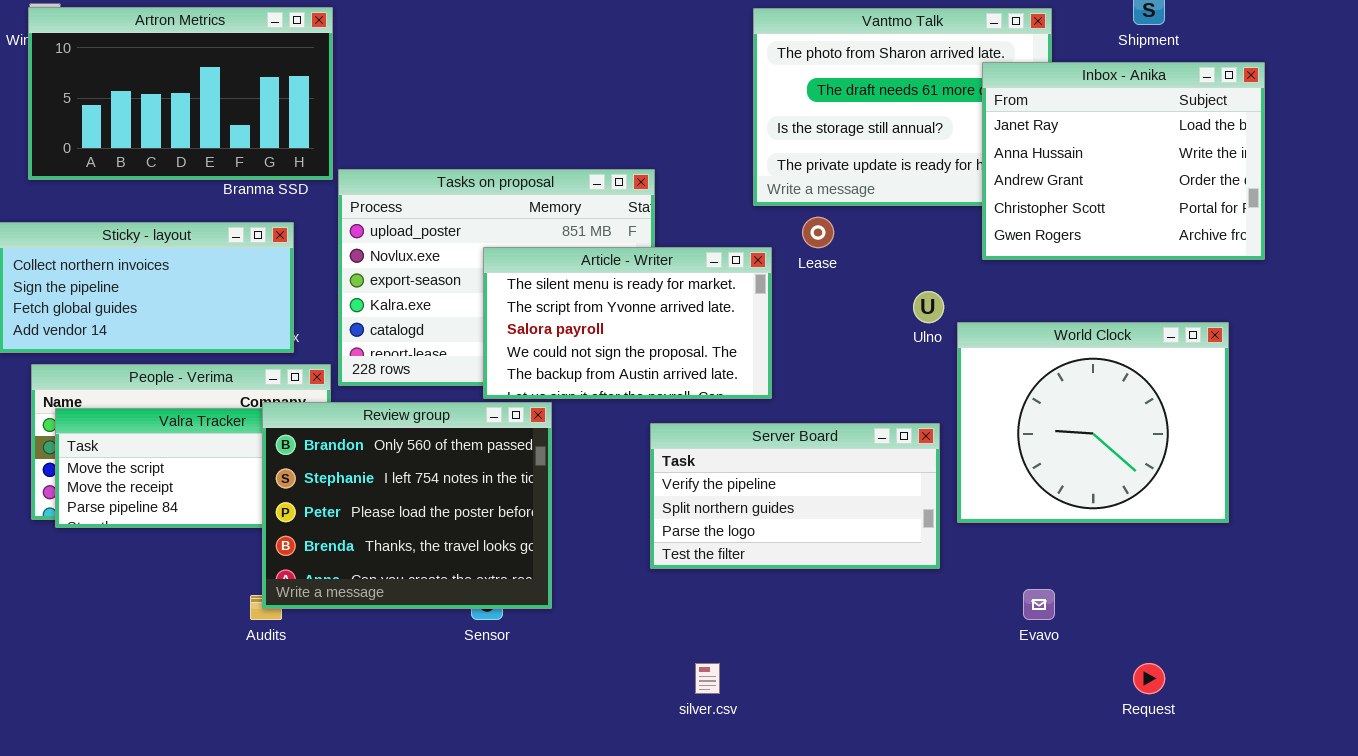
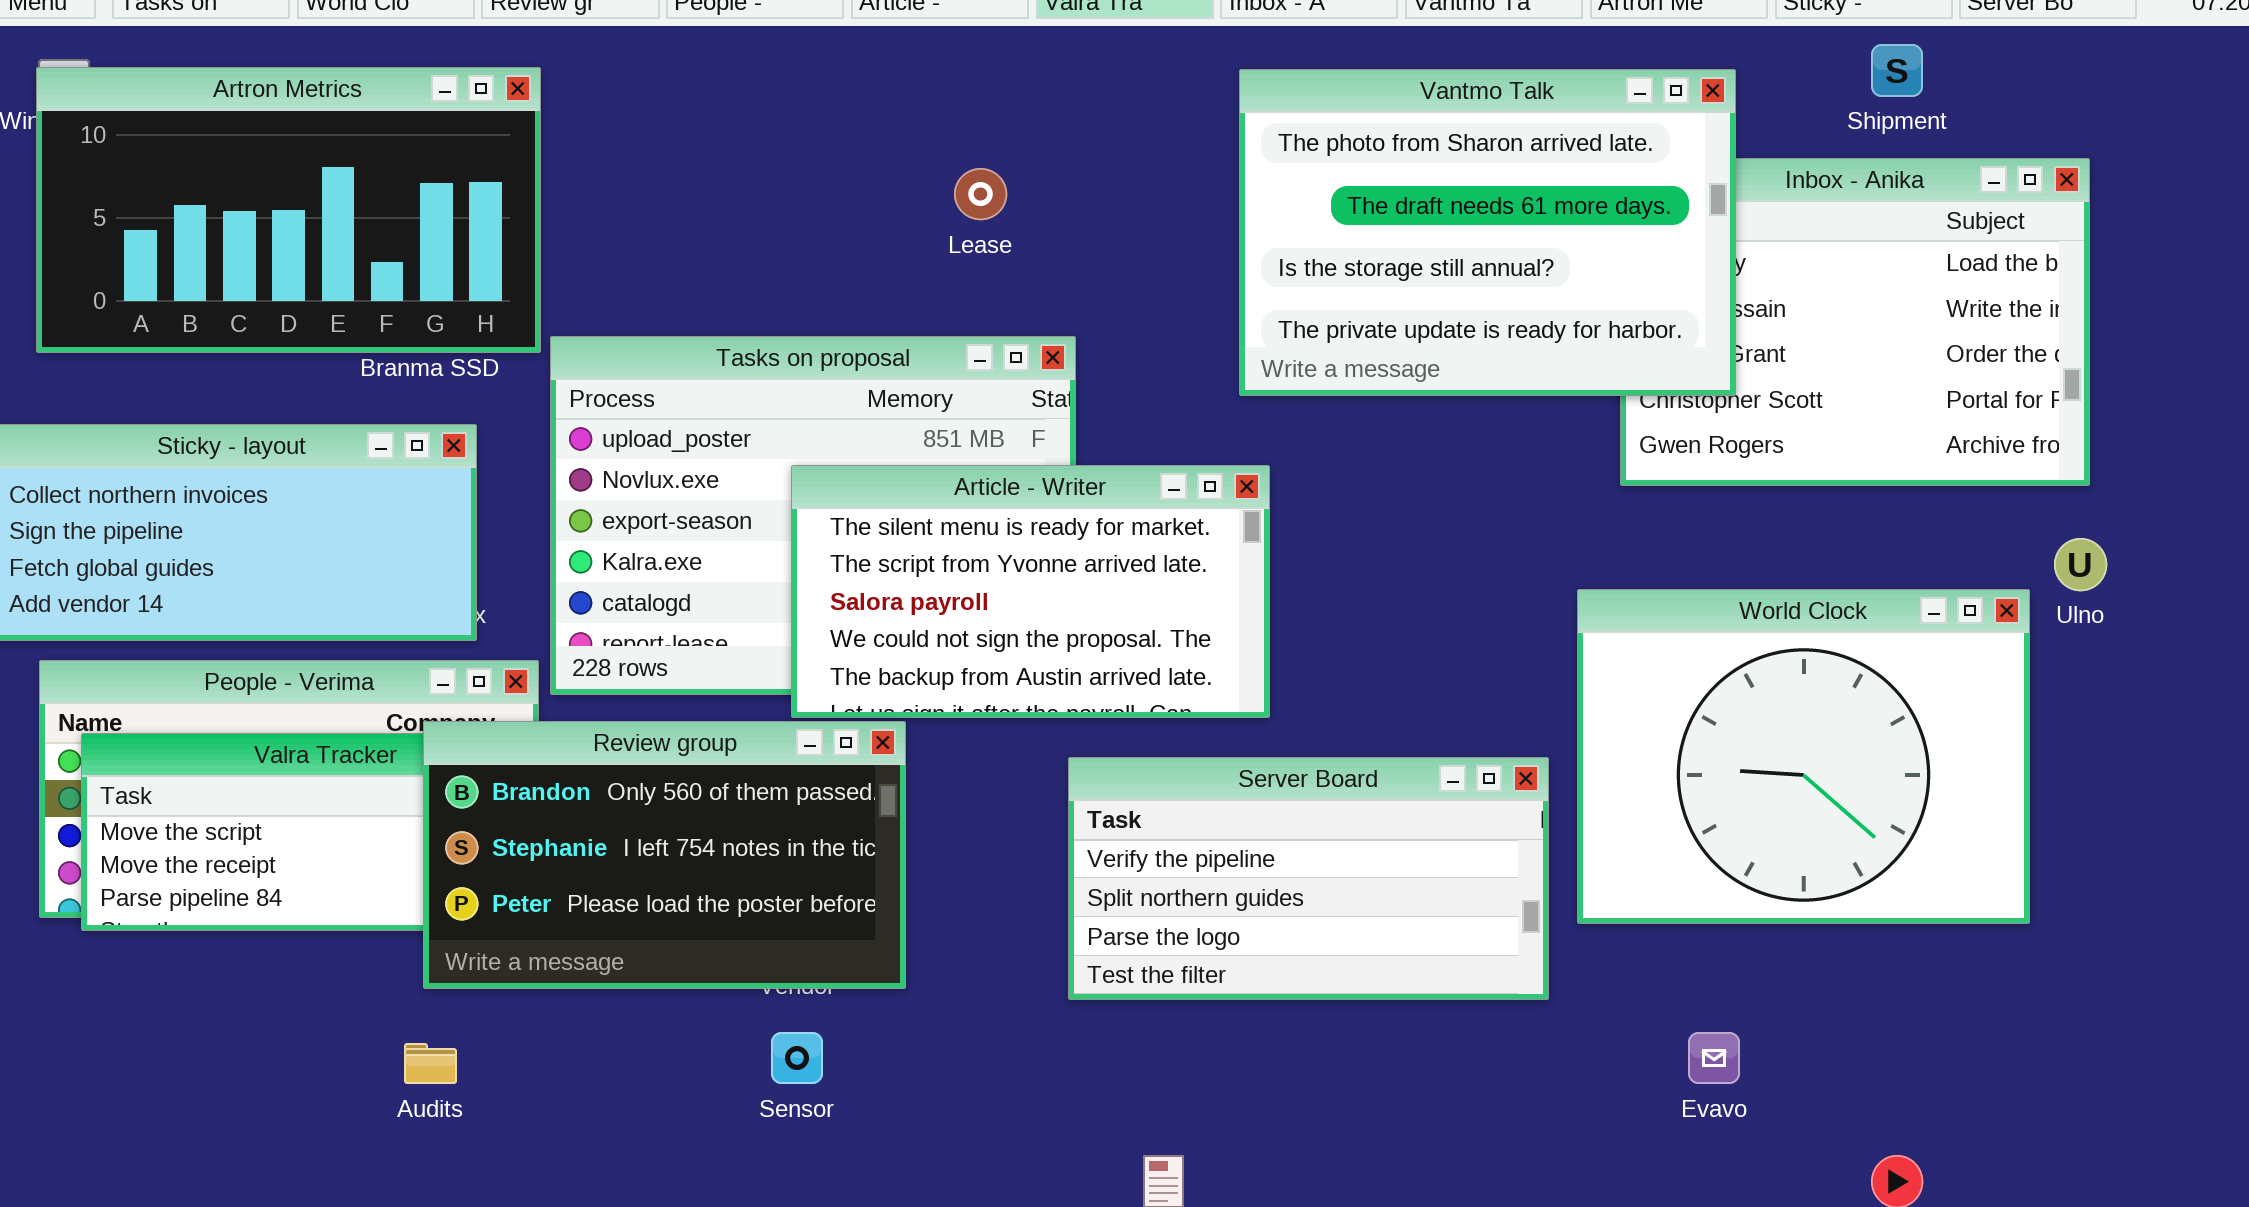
Vantmo Talk: [753,8,1052,206] -> [1239,69,1736,396], raised
Lease: [802,217,834,248] -> [954,168,1007,220], moved
Ulno: [913,291,944,323] -> [2054,538,2107,591], moved
Review group: [262,402,552,609] -> [423,721,906,989], resized

